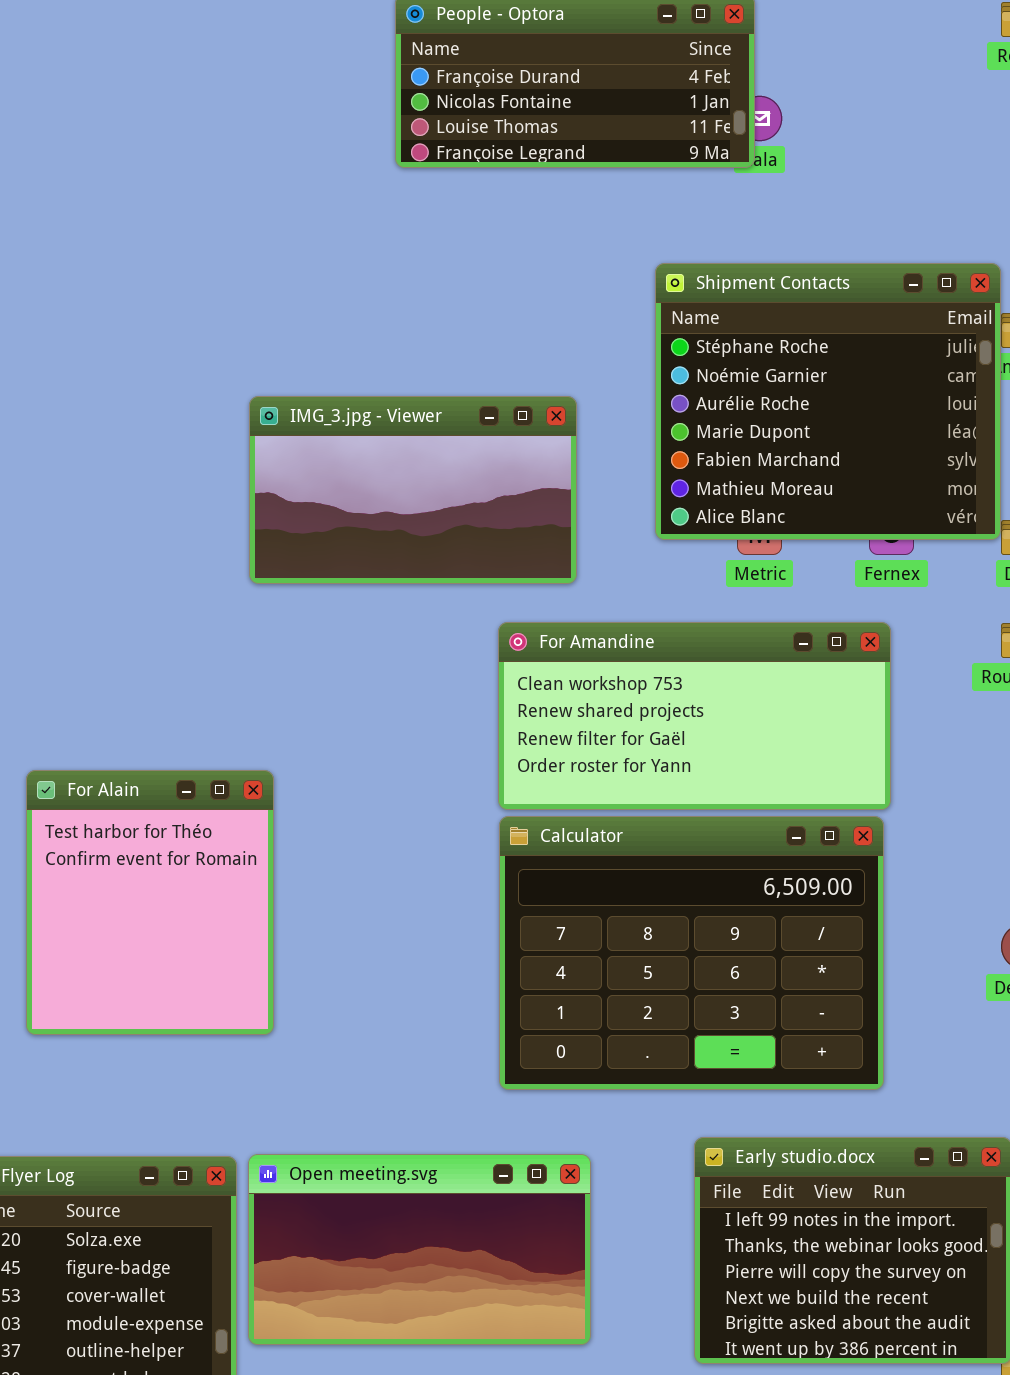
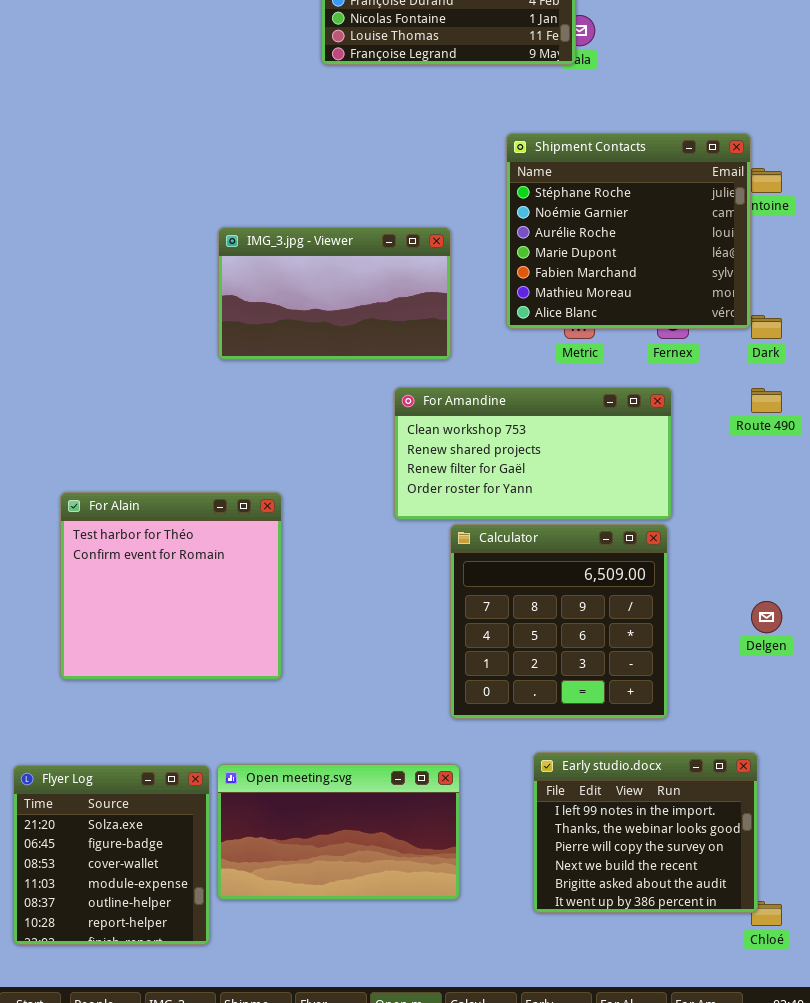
For Alain: [26,770,274,1035] -> [60,492,282,680], resized
Calculator: [499,816,884,1090] -> [450,524,668,719], resized

